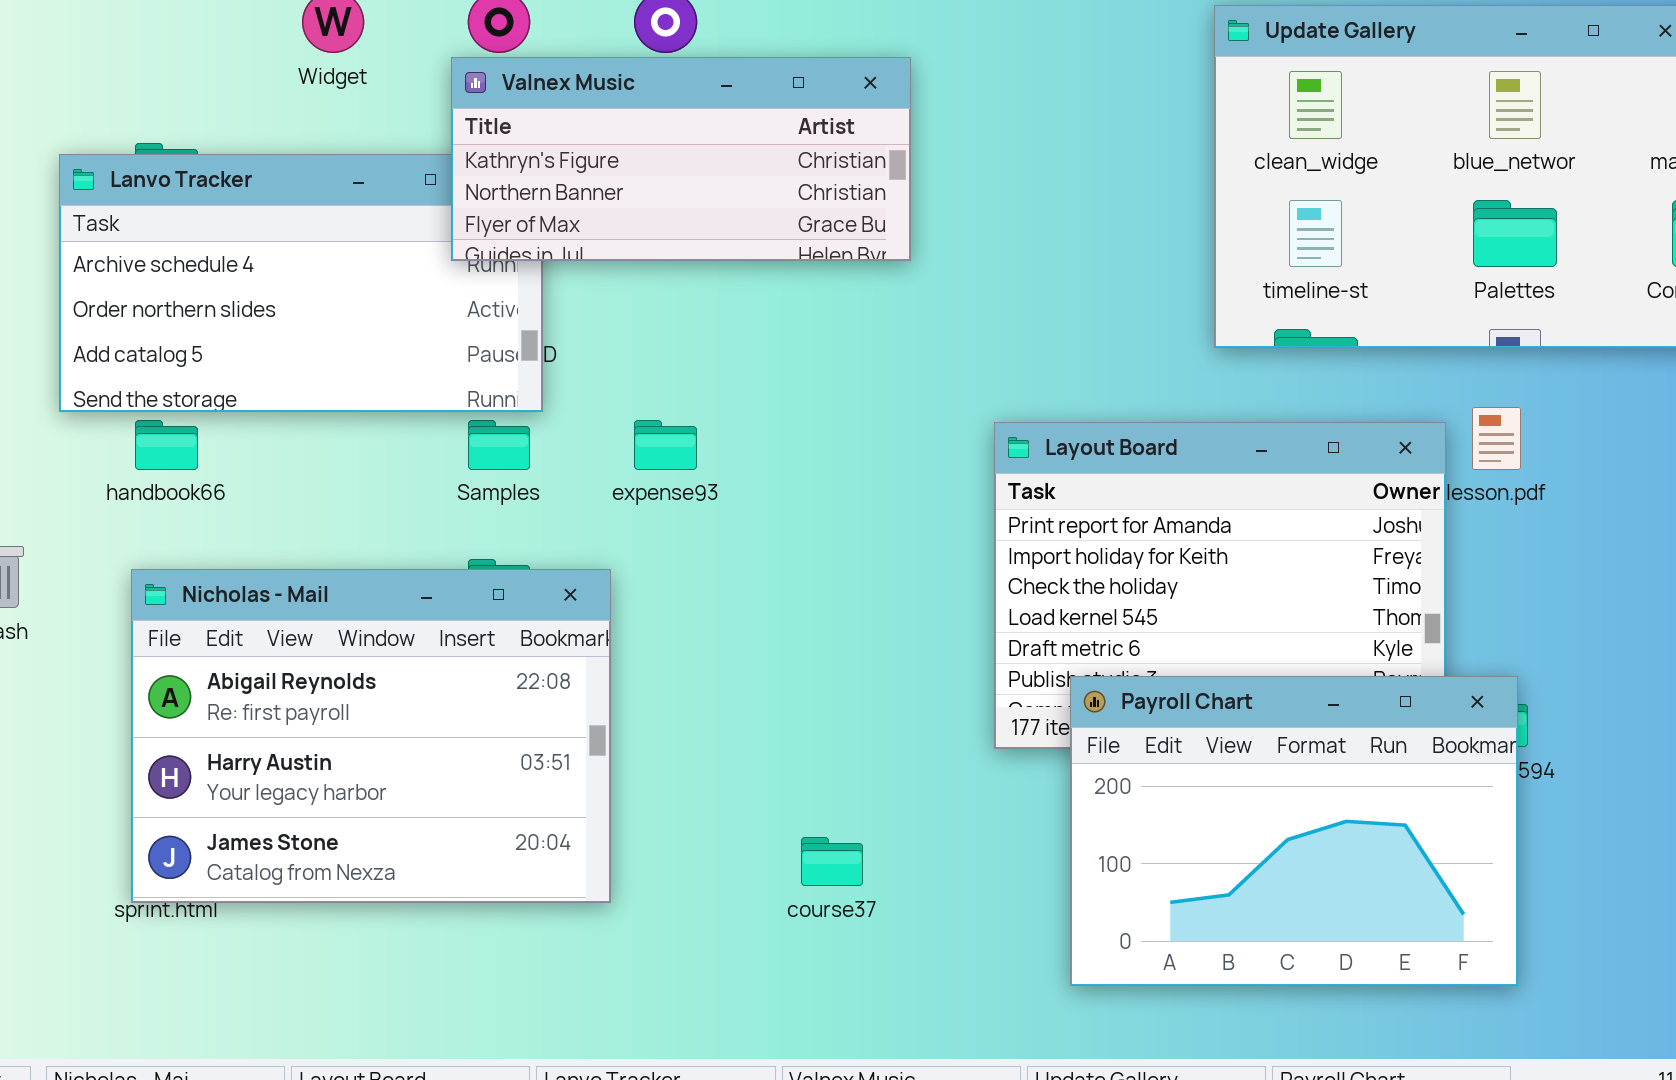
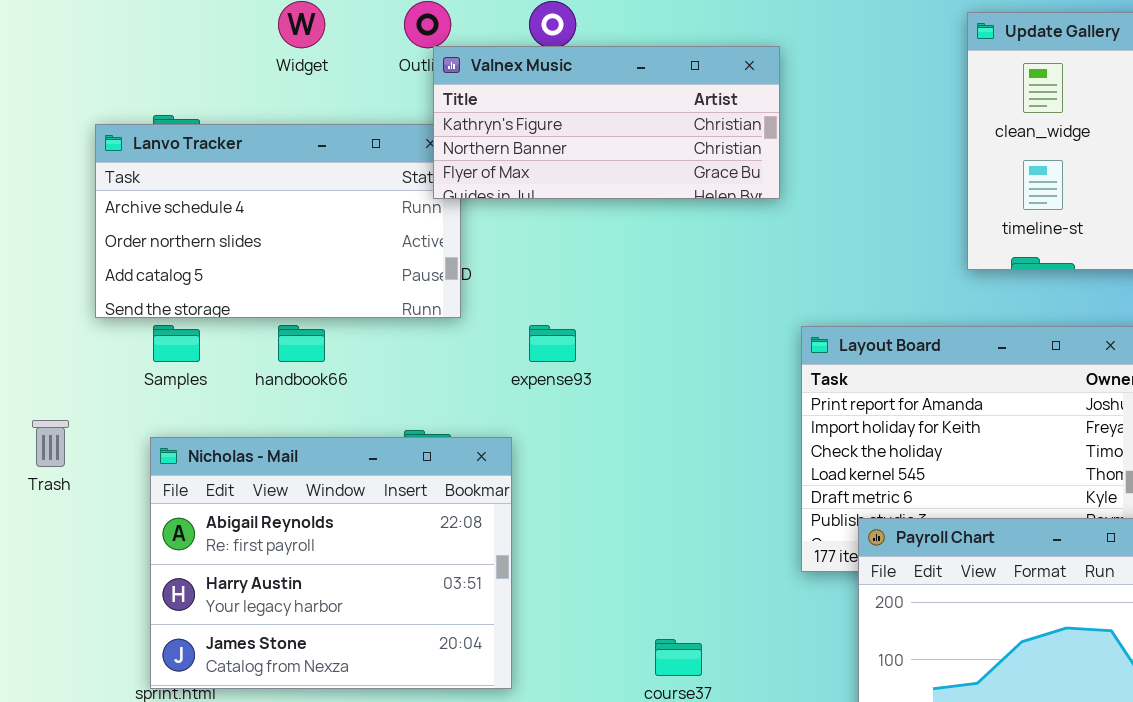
Valnex Music: [451,57,911,261] -> [433,46,780,199], moved
handbook66: [135,420,198,470] -> [278,325,325,362], moved
Samples: [468,420,530,470] -> [153,325,200,362], moved

